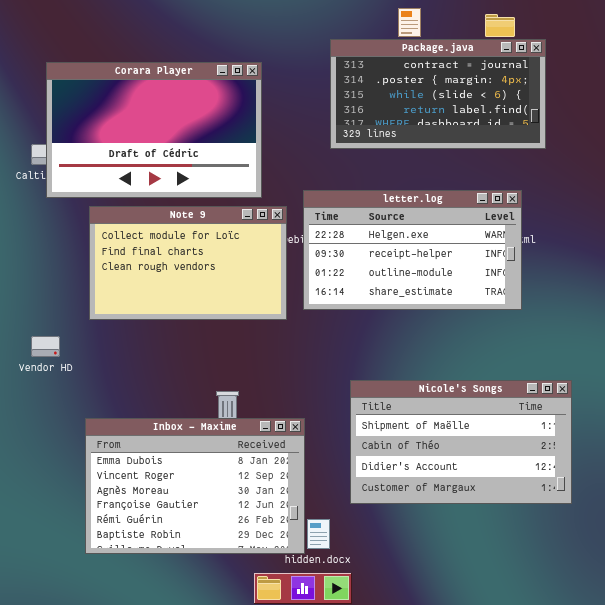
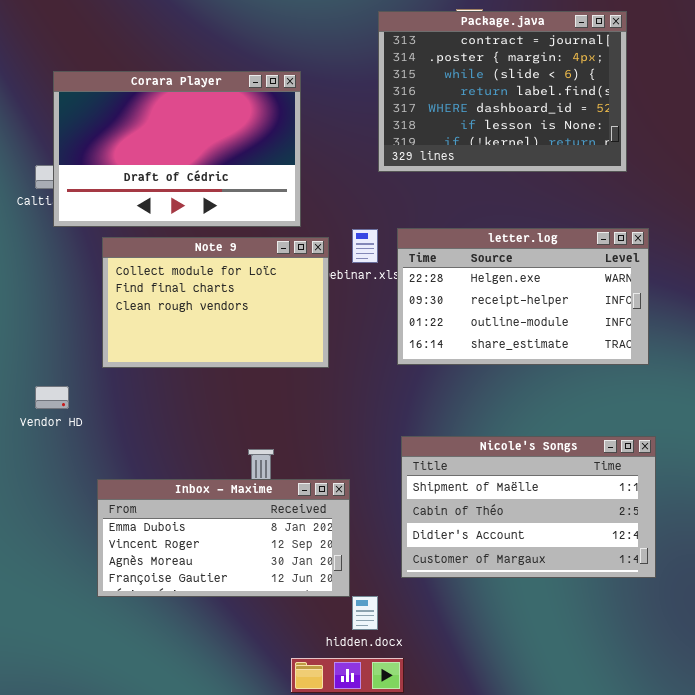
Package.java: [330,39,546,149] -> [378,11,627,172], resized
letter.log: [303,190,522,310] -> [397,228,649,365], moved
Inbox - Maxime: [85,418,305,554] -> [97,479,350,597], resized

